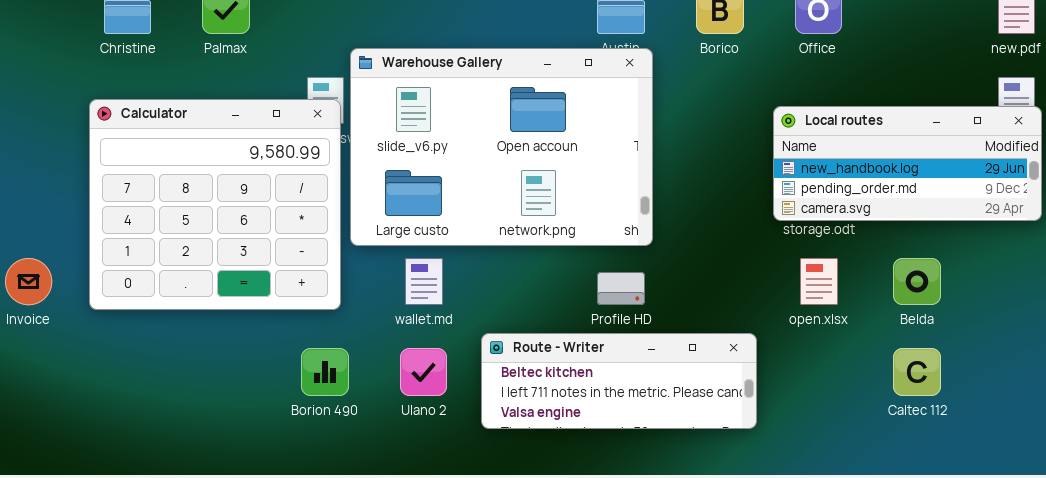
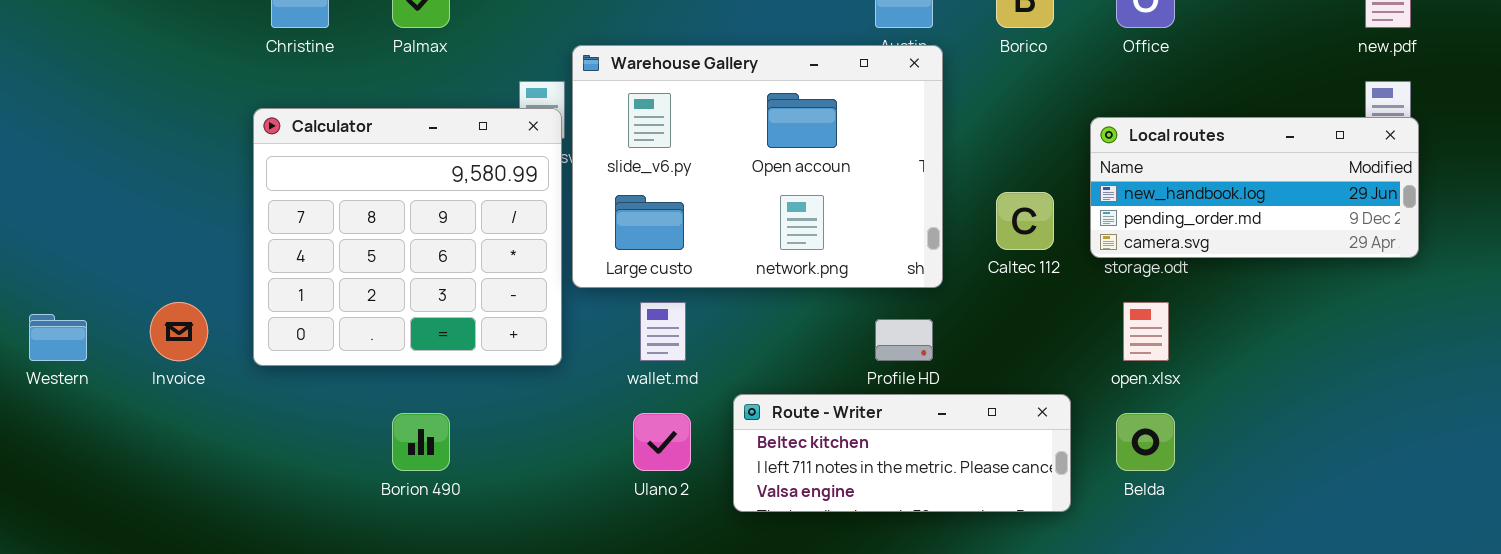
Belda: [893,258,941,305] -> [1116,413,1175,471], moved
Borion 490: [301,348,349,396] -> [392,413,450,471], moved
Caltec 112: [893,348,941,396] -> [996,192,1054,250], moved

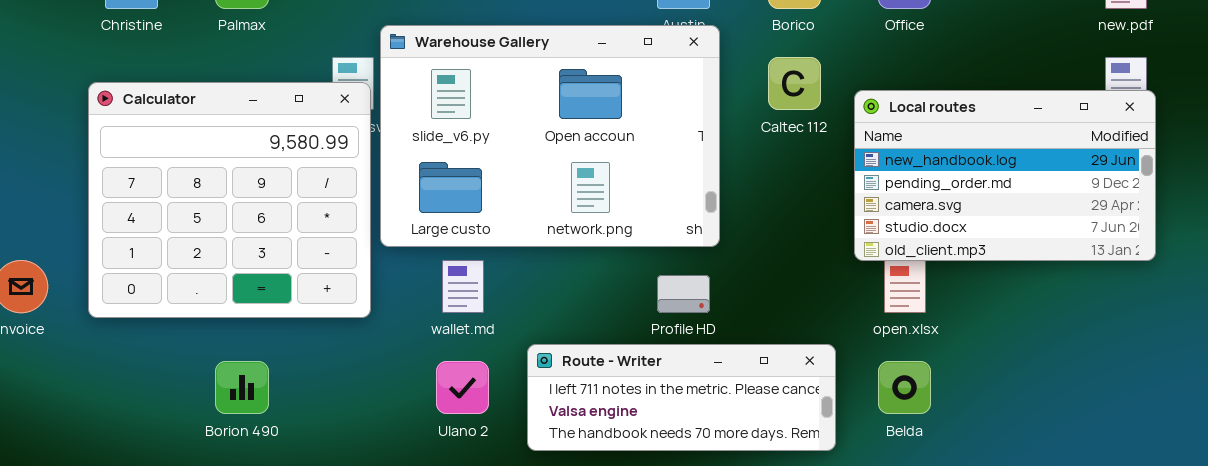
Local routes: [1090,117,1419,258] -> [854,90,1156,261], resized
Caltec 112: [996,192,1054,250] -> [768,57,821,110], moved
Route - Writer: [733,394,1071,512] -> [527,344,836,451], scrolled down 1 row

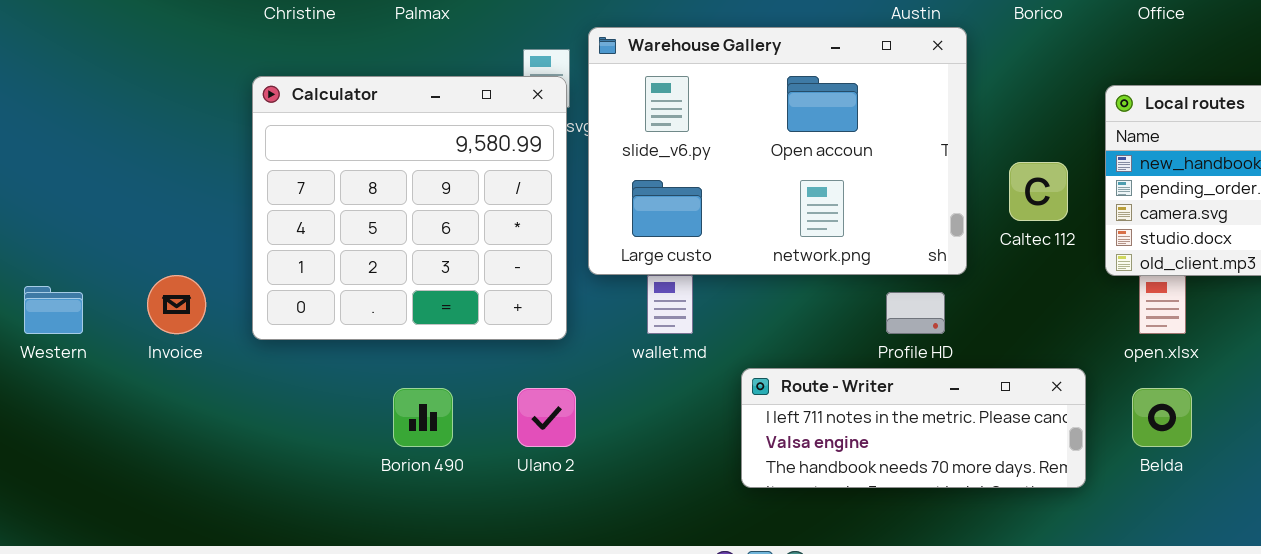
Warehouse Gallery: [380,25,720,247] -> [588,27,967,275], moved
Caltec 112: [768,57,821,110] -> [1009,162,1068,221], moved
Ulano 2: [436,361,489,414] -> [517,388,576,447], moved

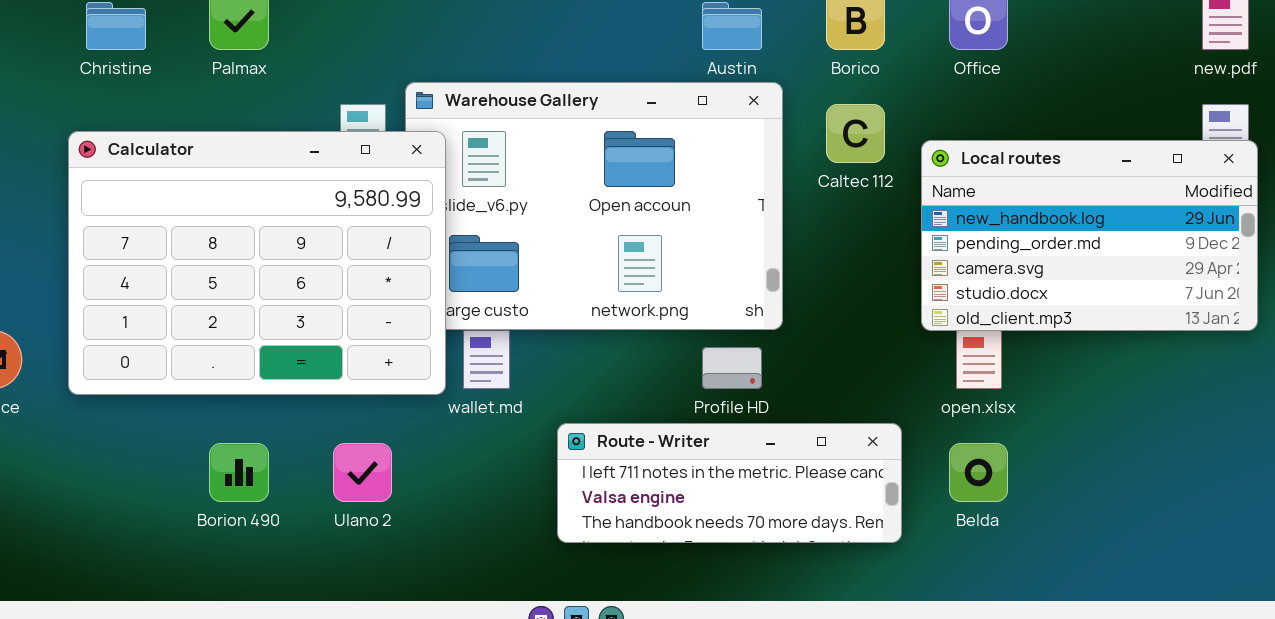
Calculator: [252,76,567,340] -> [68,131,446,395], resized
Caltec 112: [1009,162,1068,221] -> [826,104,885,163], moved

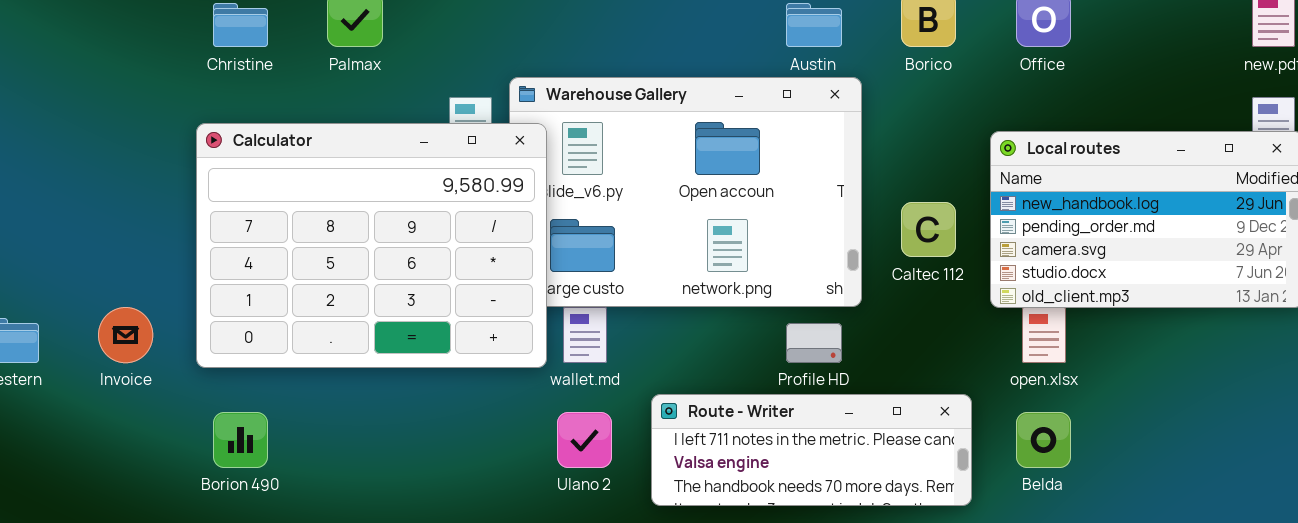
Caltec 112: [826,104,885,163] -> [901,202,956,257], moved
Borion 490: [209,443,269,502] -> [213,412,268,468], moved
Ulano 2: [333,443,392,502] -> [557,412,612,468], moved

